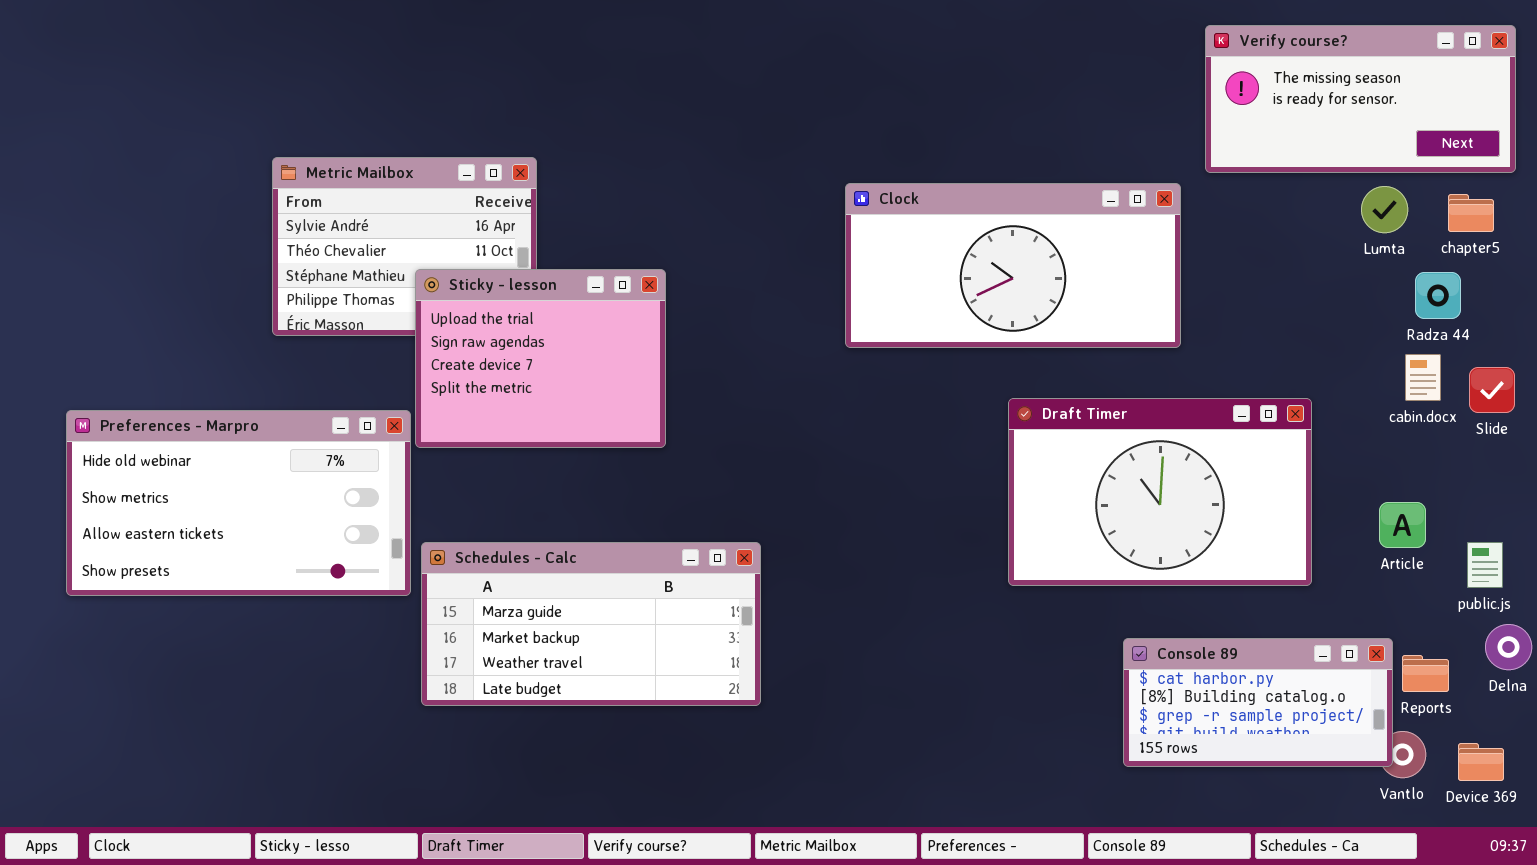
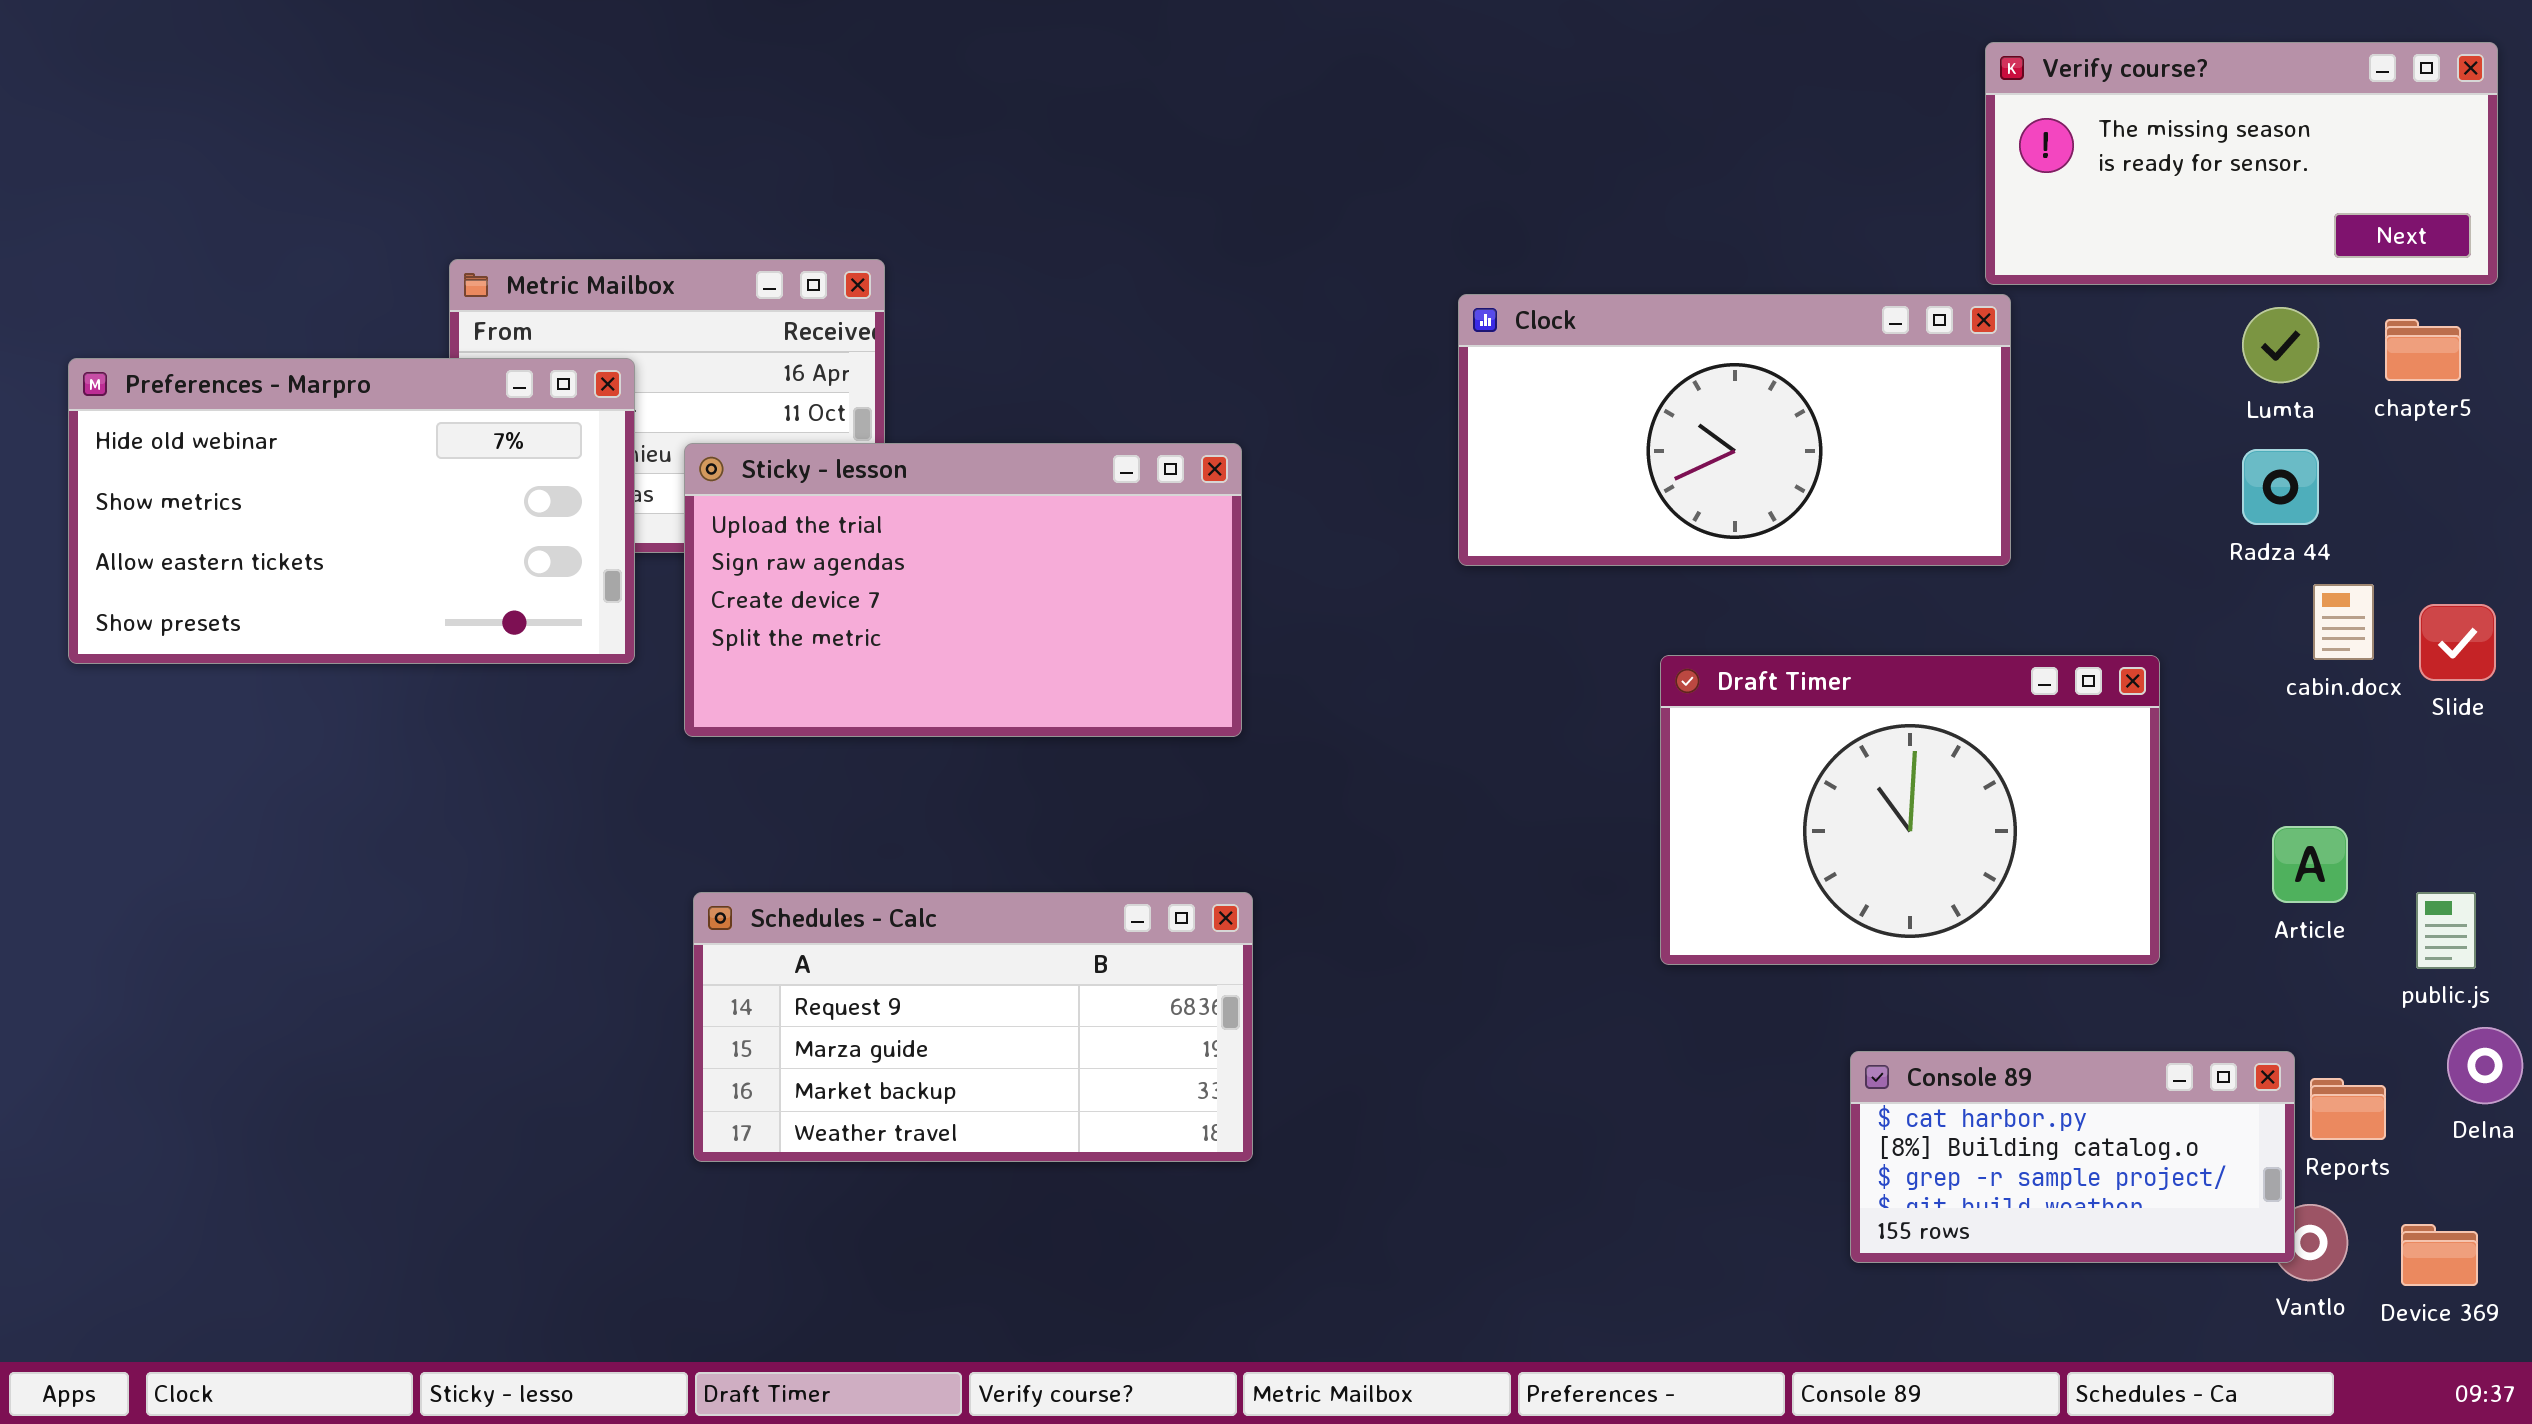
Clock: [845,183,1181,348] -> [1458,294,2011,566], moved
Sticky - lesson: [415,269,666,448] -> [684,443,1242,737], resized
Radza 44: [1415,272,1461,319] -> [2242,449,2319,525], moved
Preferences - Marpro: [66,410,411,596] -> [68,358,635,664], moved
Schedules - Calc: [421,542,761,706] -> [693,892,1253,1162], scrolled up 1 row

